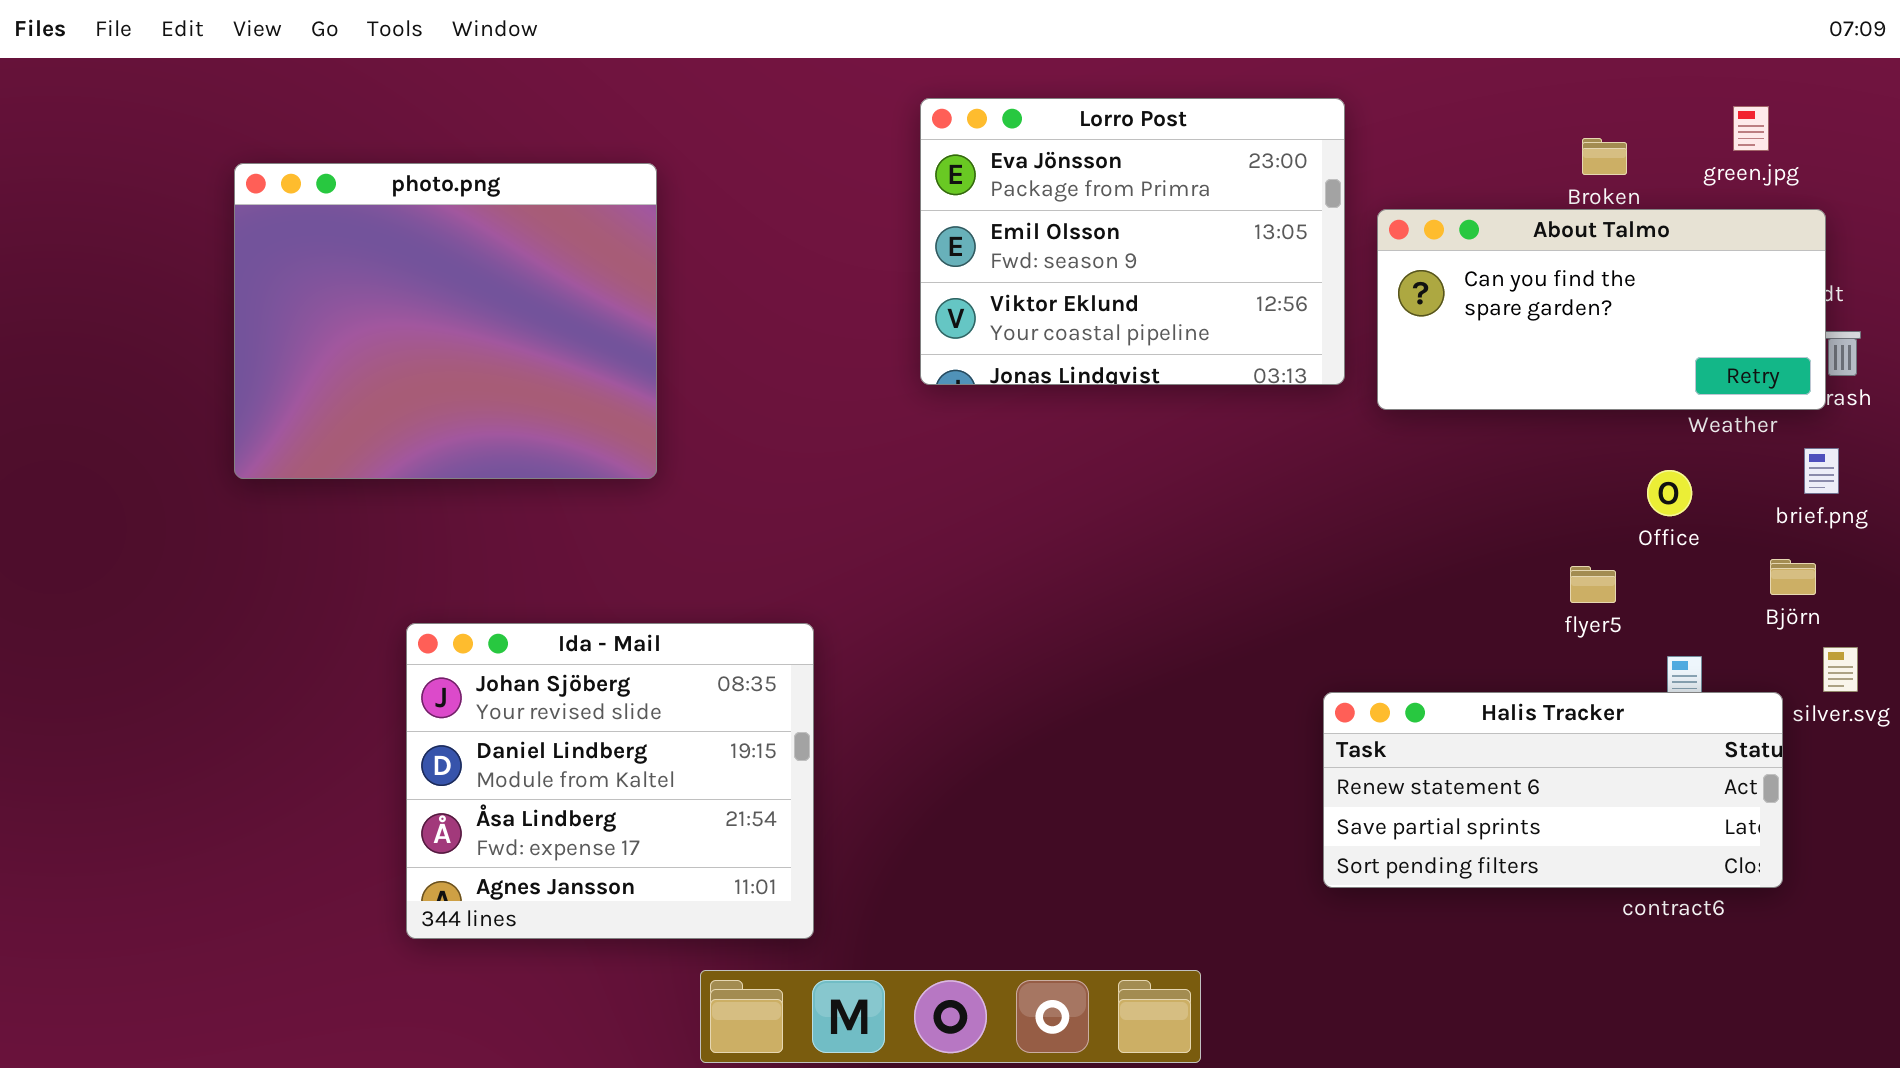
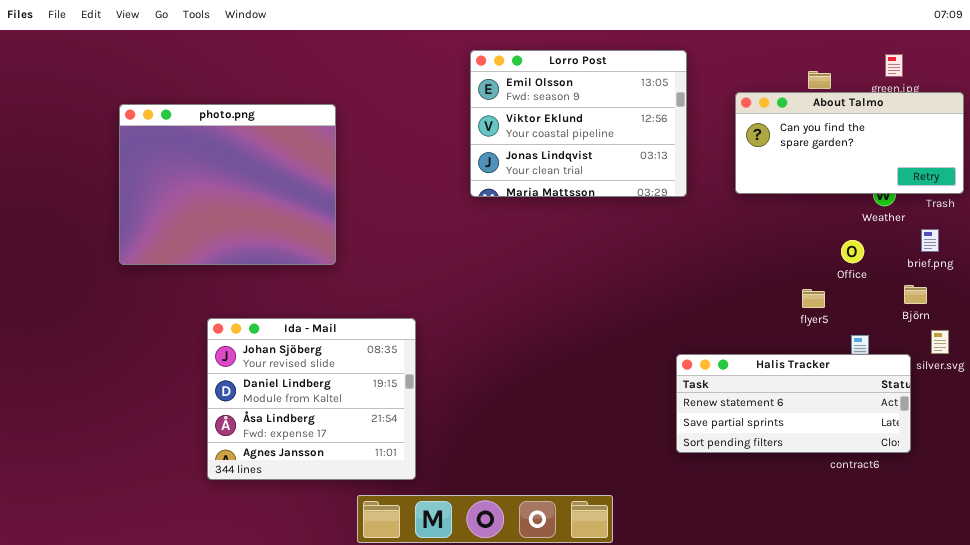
Lorro Post: [920,98,1345,385] -> [470,50,687,197], scrolled down 1 row
photo.png: [234,163,657,479] -> [119,104,336,265], moved
About Talmo: [1377,209,1826,410] -> [735,92,964,194], moved

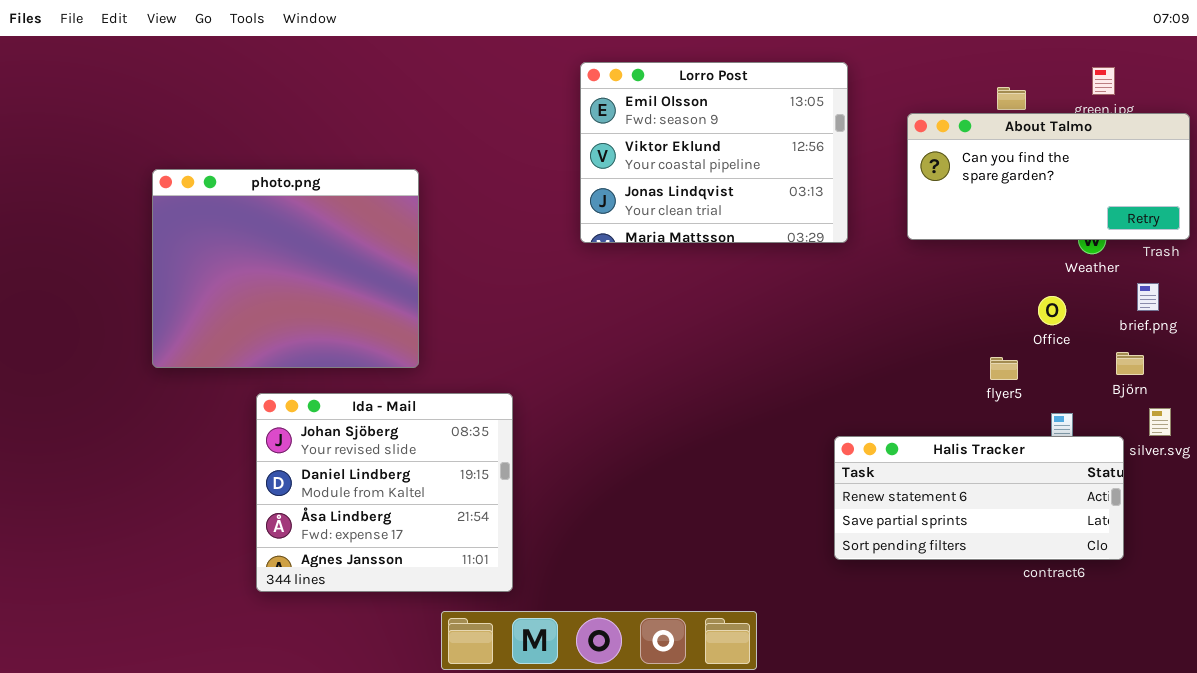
photo.png: [119,104,336,265] -> [152,169,419,368], moved

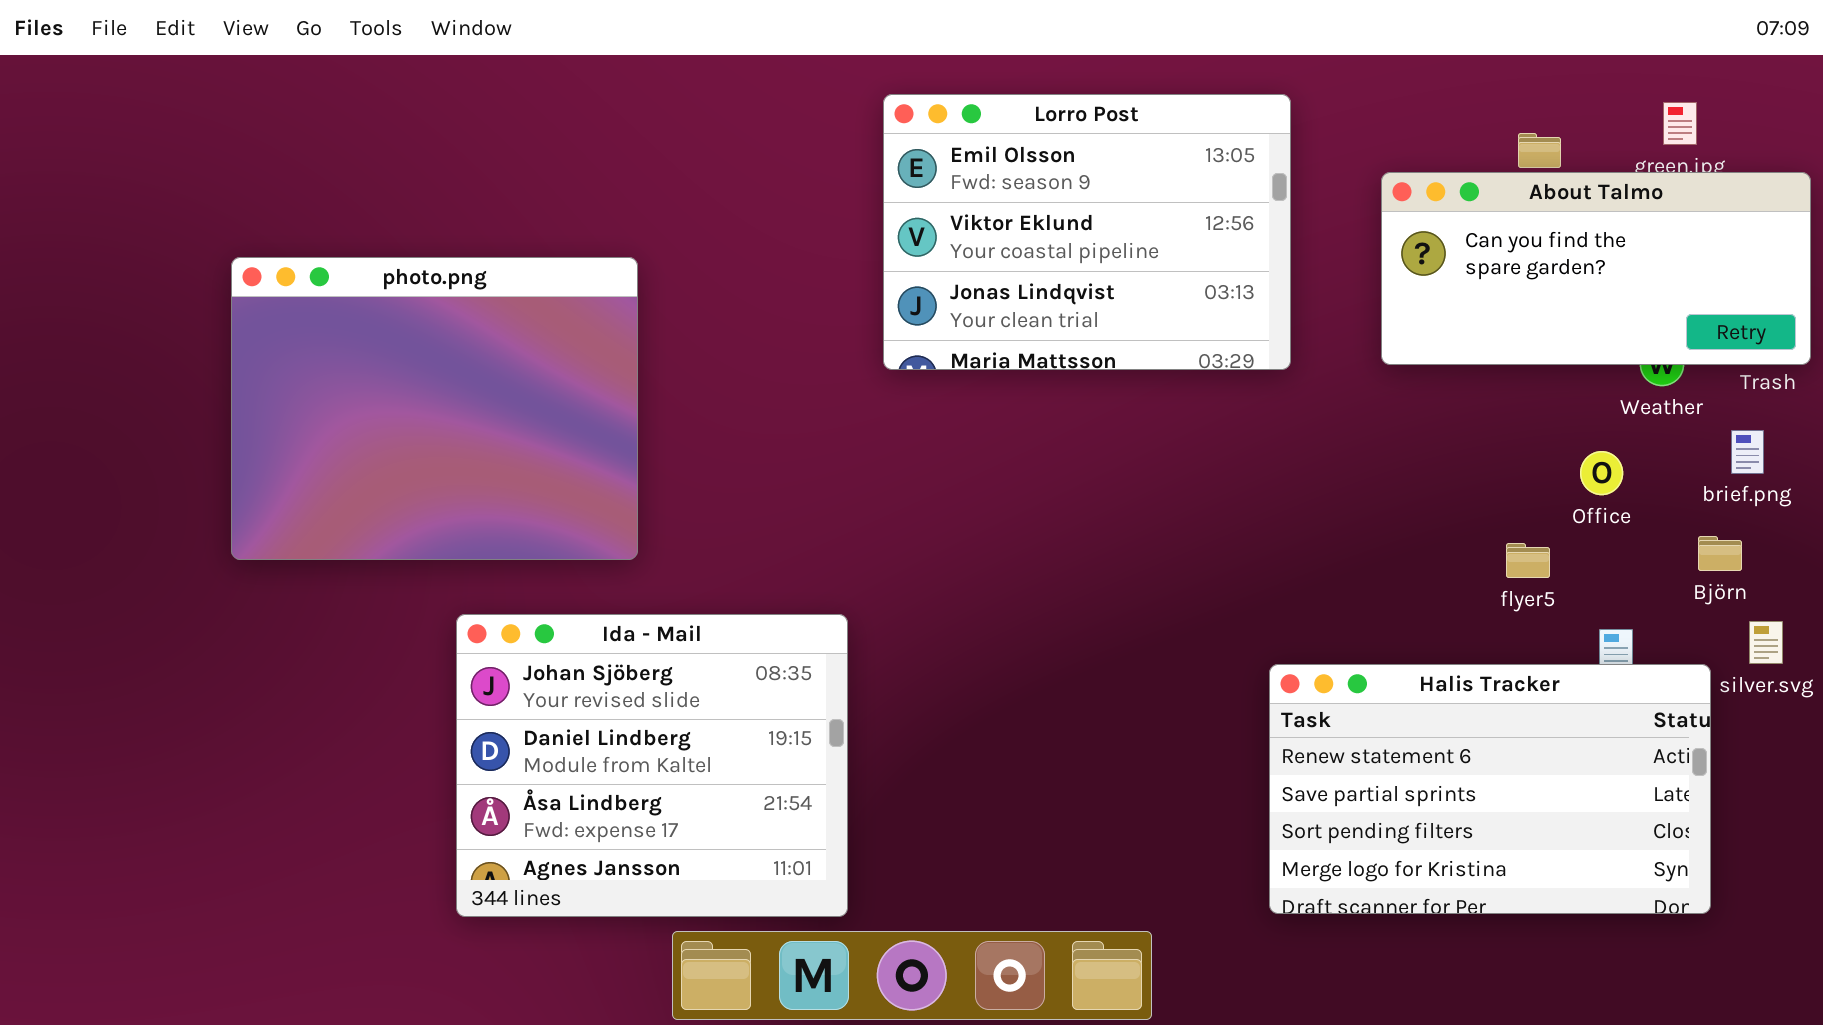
Ida - Mail: [256,393,513,592] -> [456,614,848,917], moved
Halis Tracker: [834,436,1124,560] -> [1269,664,1711,914], resized

